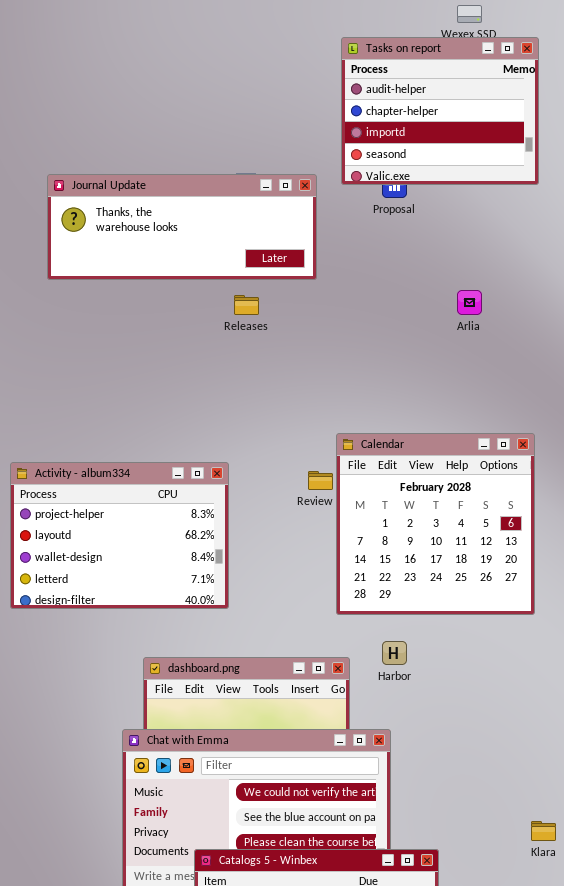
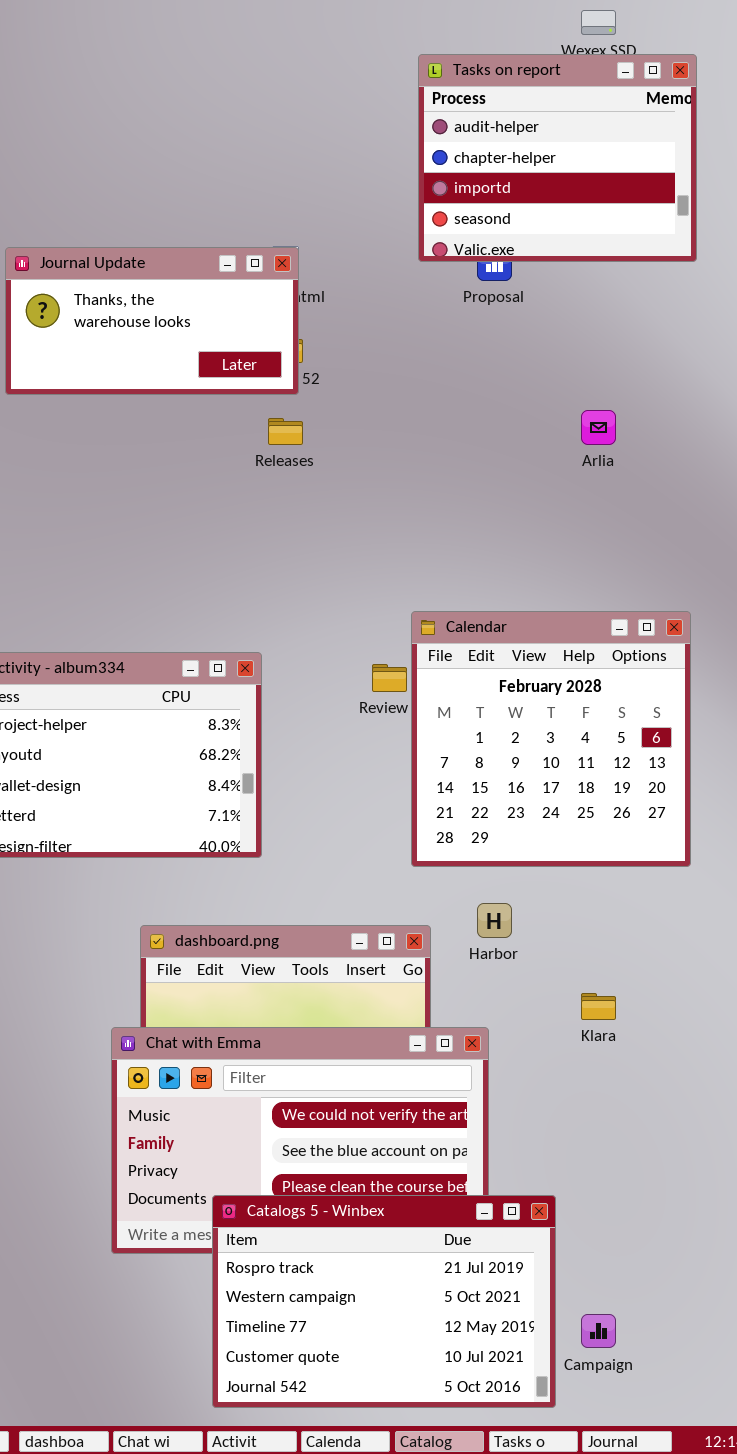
Journal Update: [47,174,317,280] -> [5,247,299,395], resized
Klara: [531,821,556,841] -> [581,993,616,1020], moved

